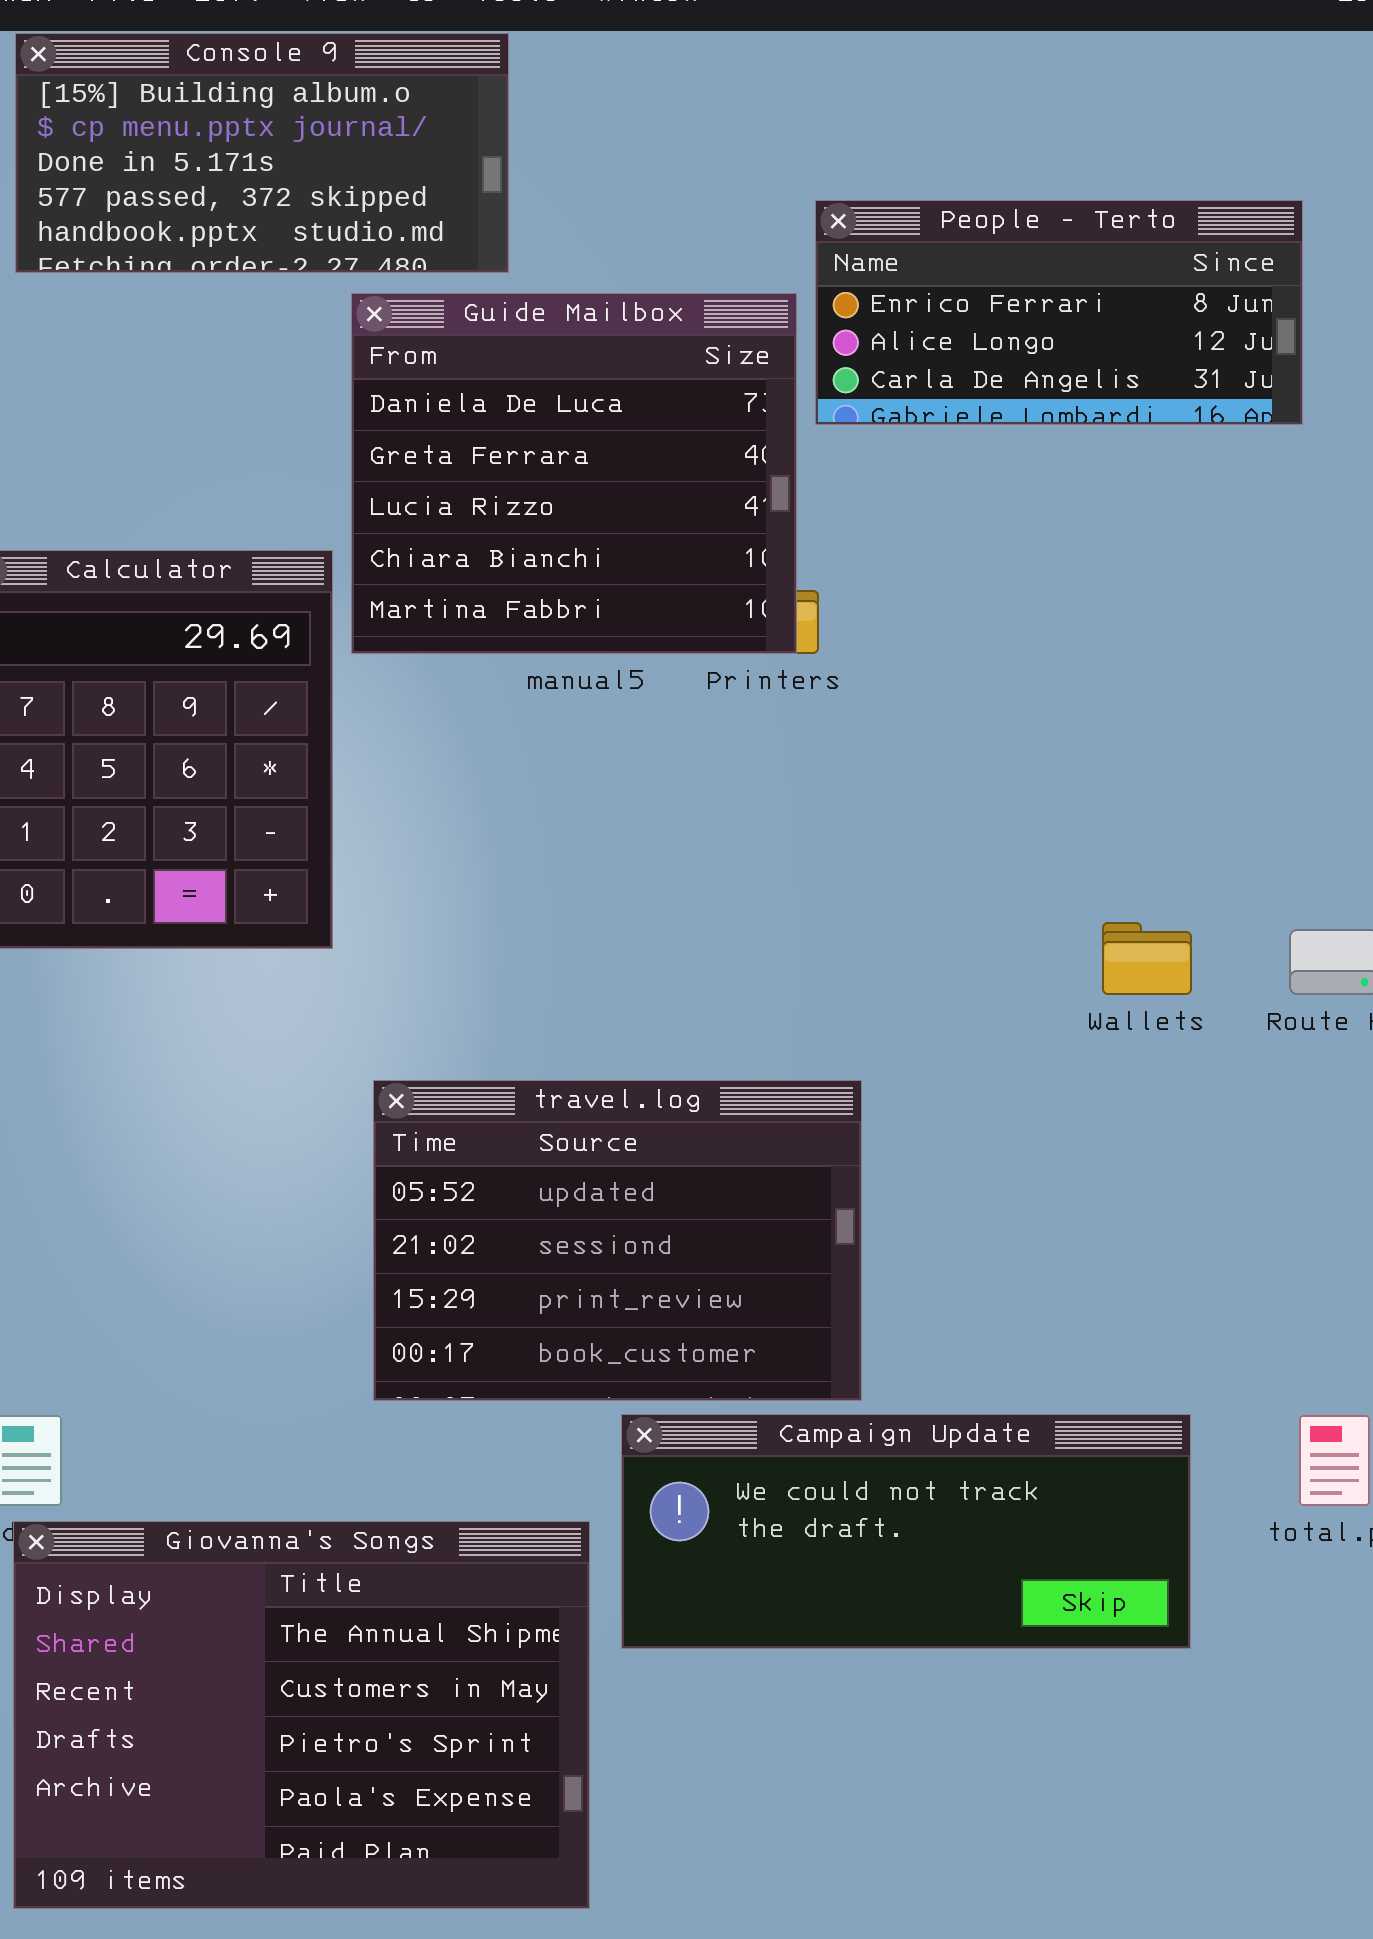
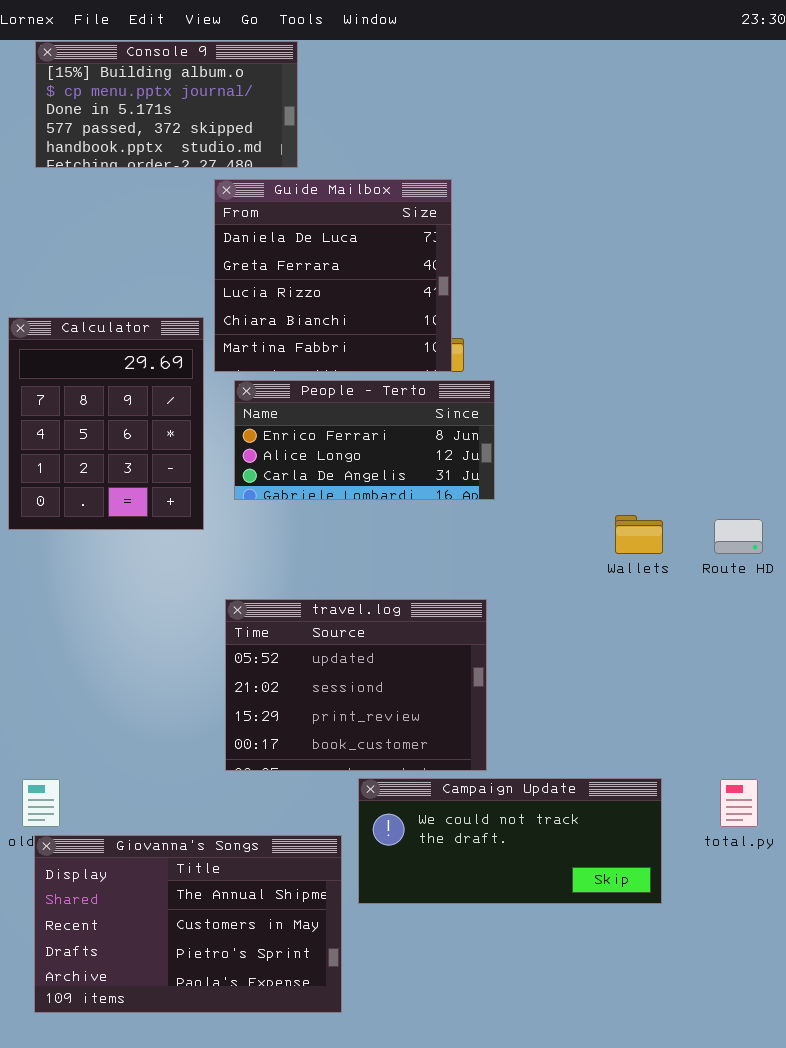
People - Terto: [815,200,1303,425] -> [234,380,495,500], moved
Giovanna's Songs: [13,1521,590,1909] -> [34,835,342,1013], resized

